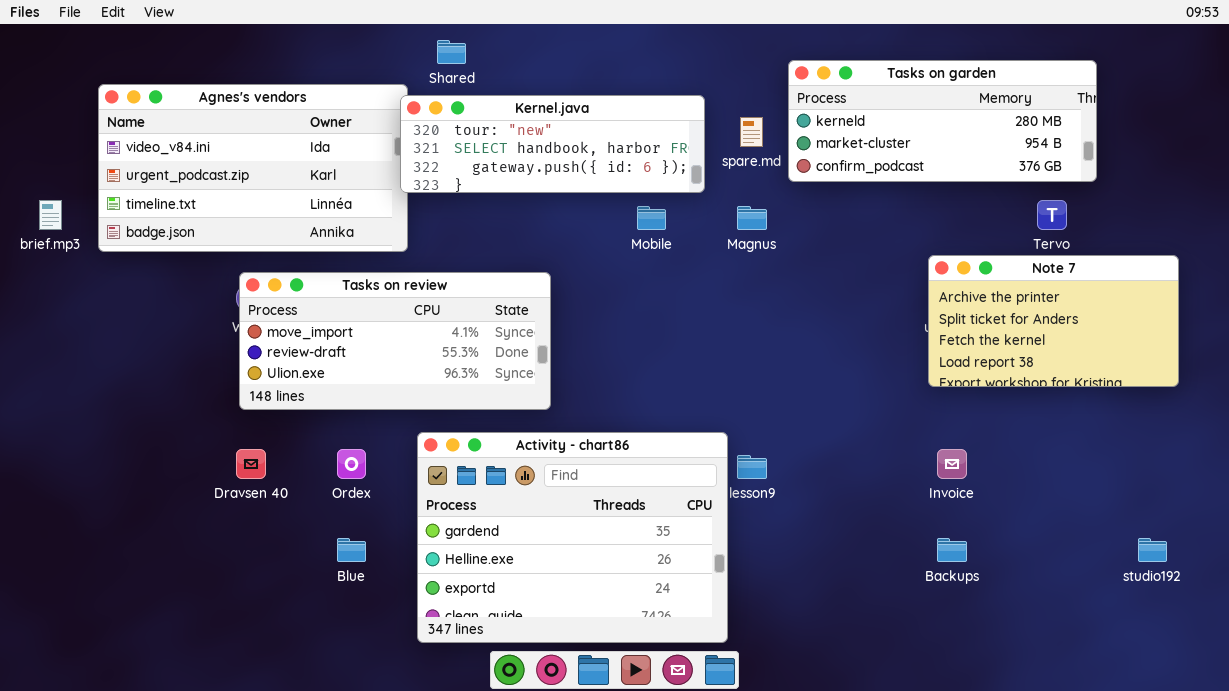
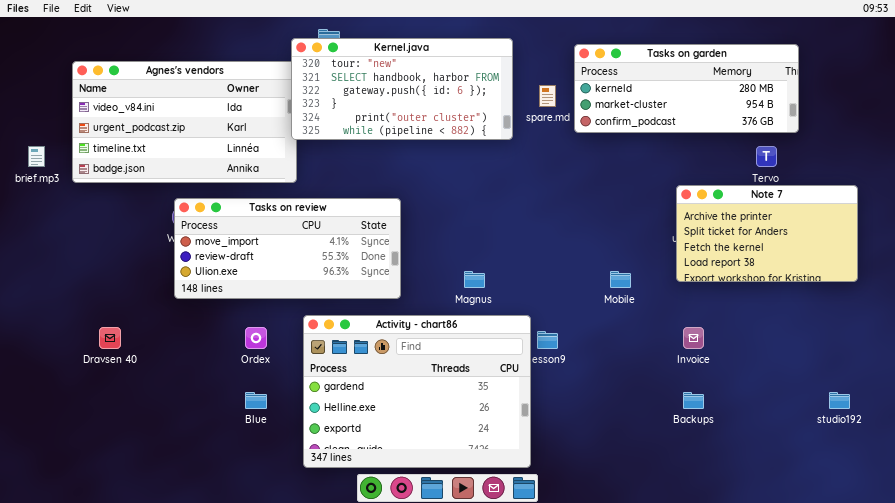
Kernel.java: [400,95,705,193] -> [291,38,513,140], resized
Mobile: [637,206,666,230] -> [610,271,631,288], moved
Magnus: [737,206,767,230] -> [464,271,485,288], moved
Dravsen 40: [236,449,266,479] -> [99,327,121,349], moved

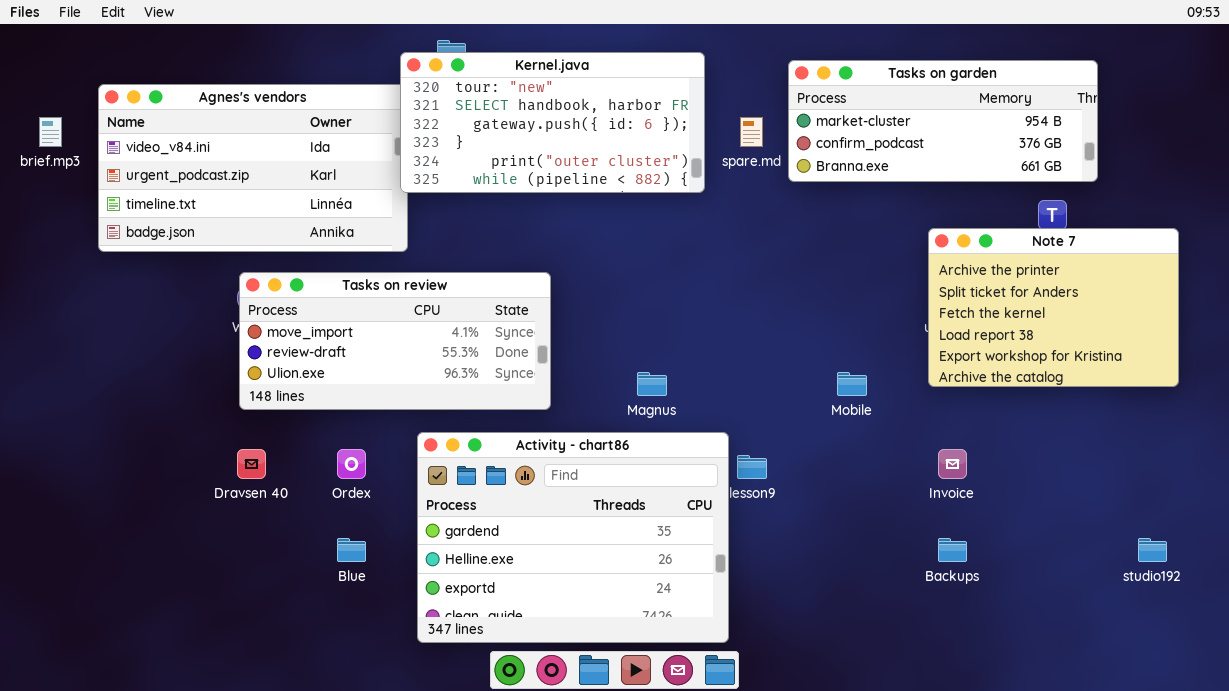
Tasks on garden: [574,44,799,133] -> [788,60,1098,182], scrolled down 1 row
brief.mp3: [28,146,45,167] -> [39,117,62,147], moved
Note 7: [676,185,858,282] -> [928,228,1179,387], resized
Dravsen 40: [99,327,121,349] -> [237,449,266,479], moved

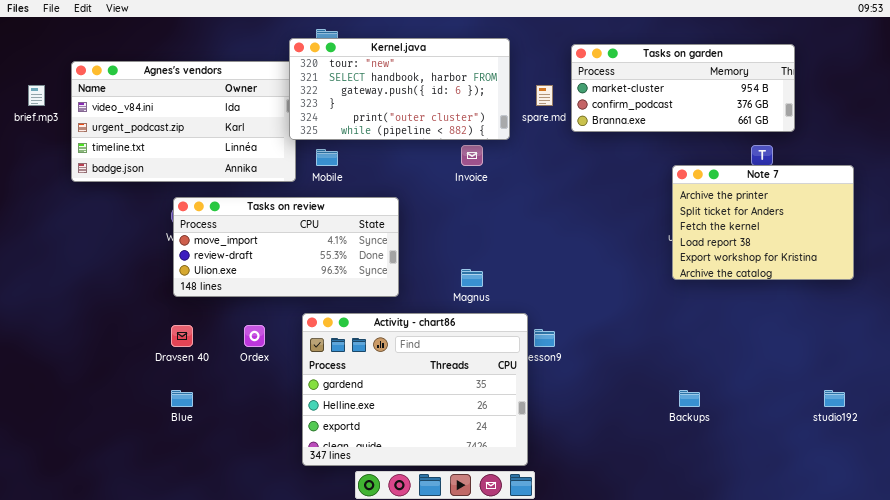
Mobile: [837,372,867,396] -> [316,149,338,166], moved
Invoice: [938,449,967,479] -> [461,145,483,166], moved
Blue: [337,538,366,562] -> [171,390,193,407], moved

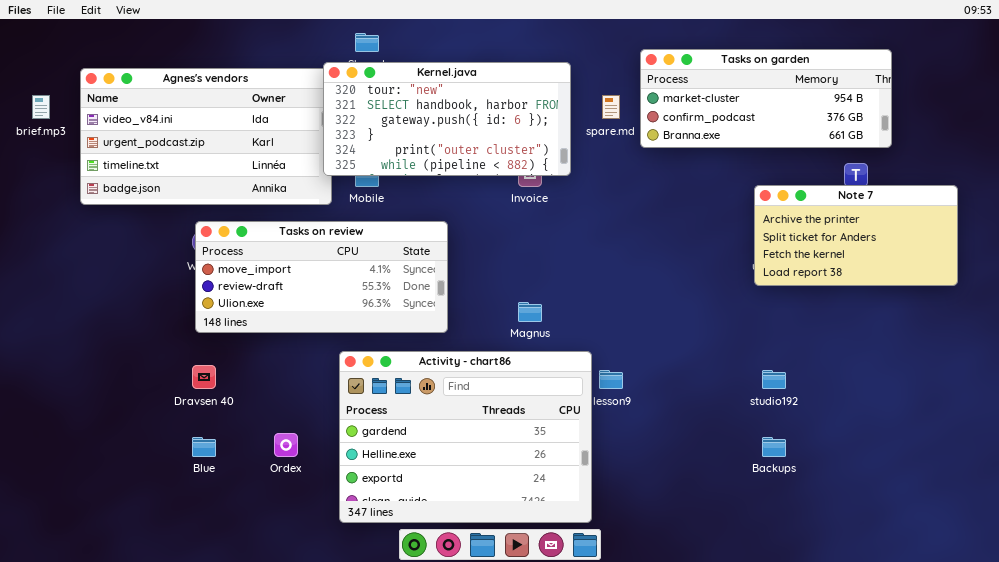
Kernel.java: [289,38,510,140] -> [323,62,571,176], moved
Note 7: [672,165,854,280] -> [754,185,958,286], resized
Ordex: [244,325,265,347] -> [274,433,298,457], moved
studio192: [824,390,845,407] -> [762,370,786,389], moved

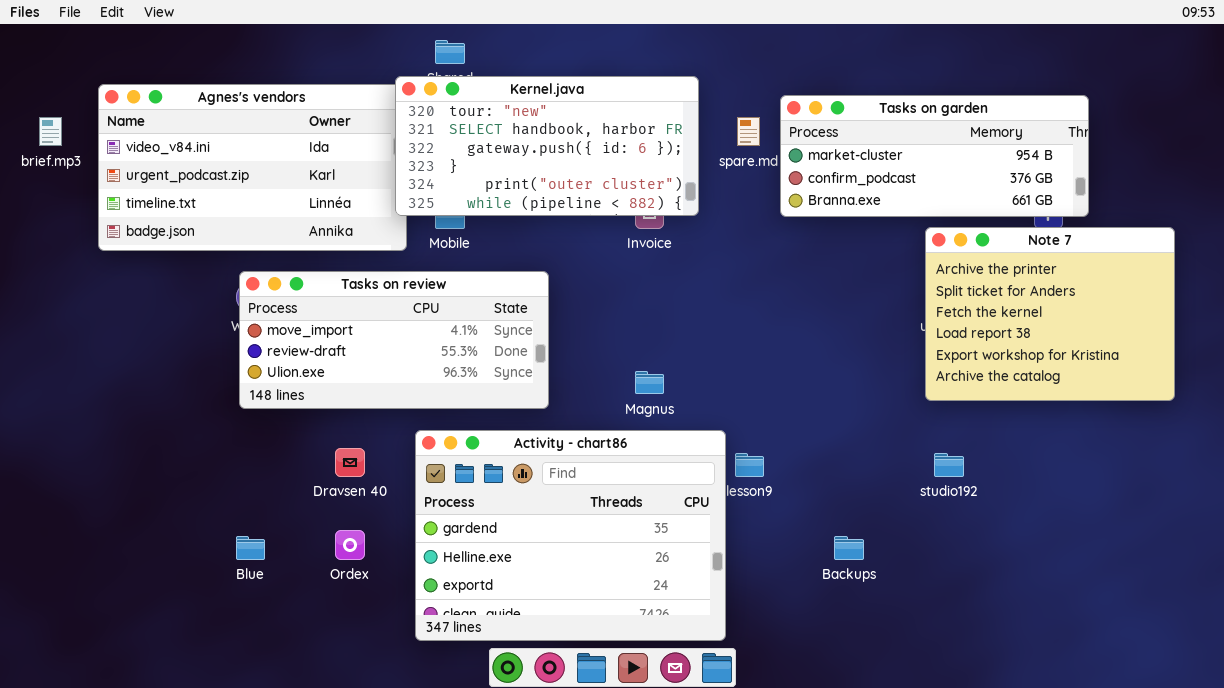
Tasks on garden: [640,49,892,148] -> [780,95,1089,217], moved
Note 7: [754,185,958,286] -> [925,227,1175,401], resized
Dravsen 40: [192,365,216,389] -> [335,448,365,477], moved
Backups: [762,437,786,457] -> [834,536,864,560], moved

